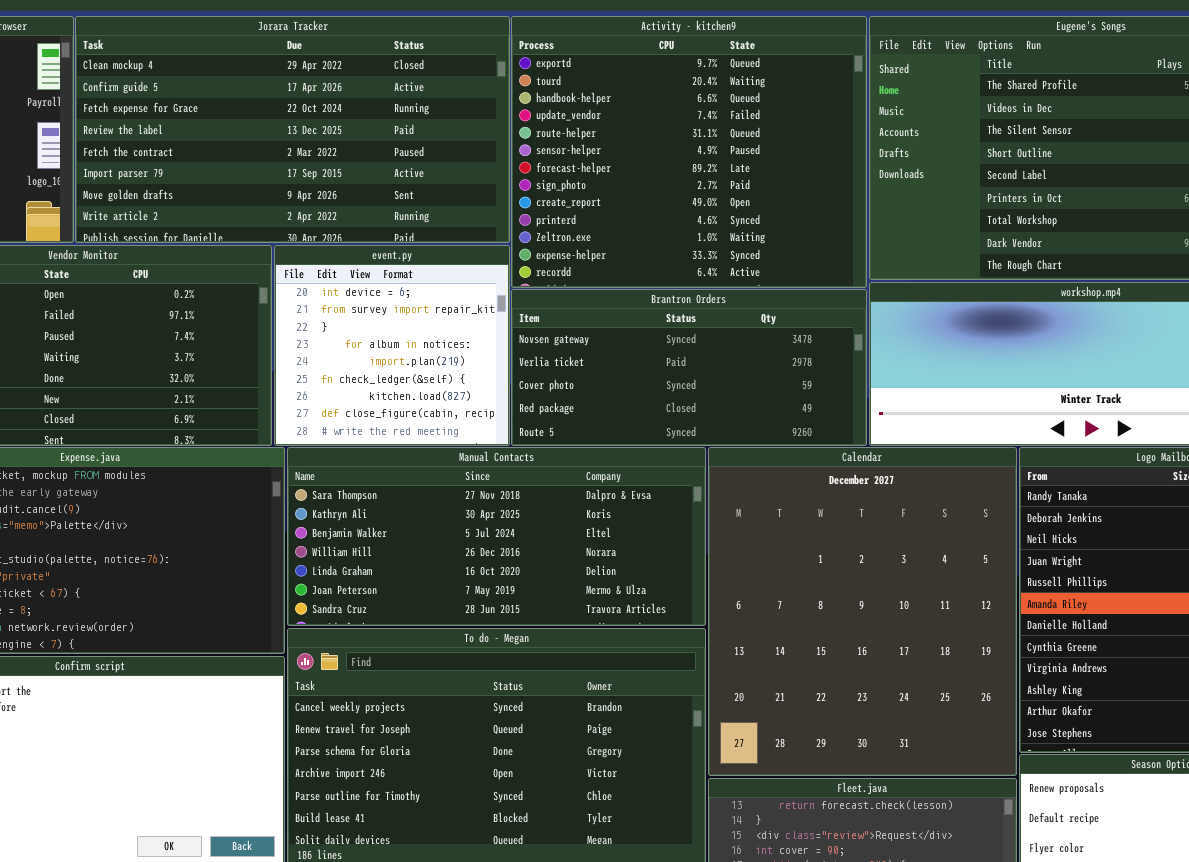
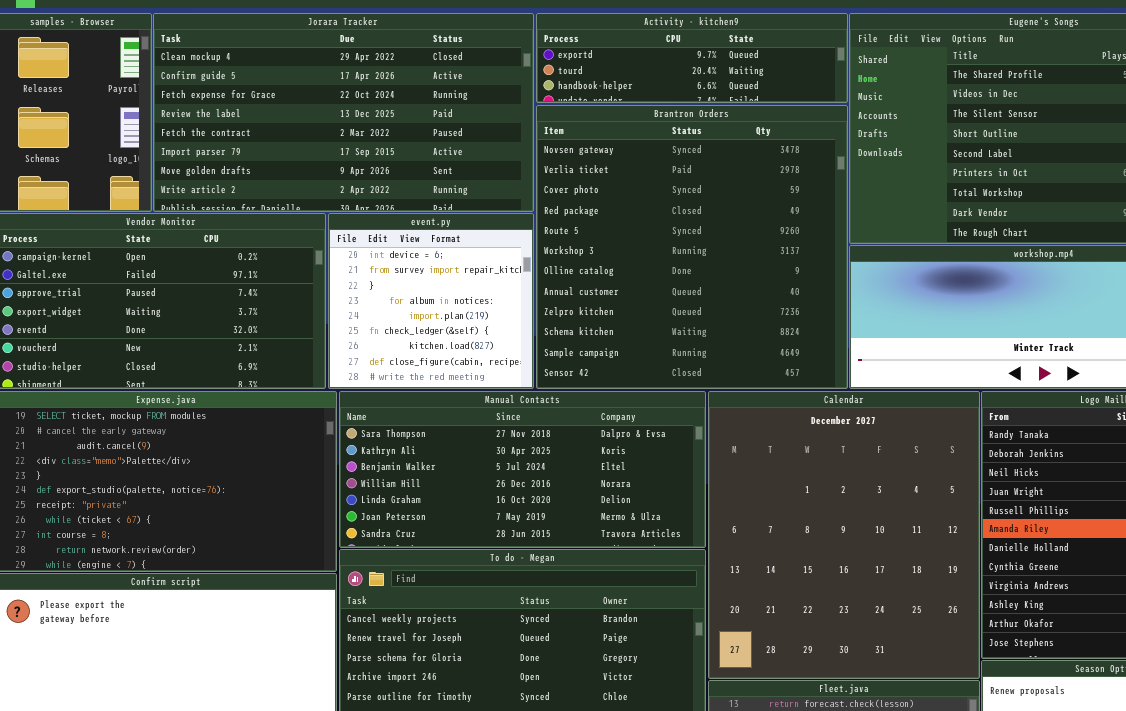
Activity - kitchen9: [511,16,867,288] -> [536,13,848,103], resized
Brantron Orders: [511,289,867,446] -> [536,105,848,389], resized

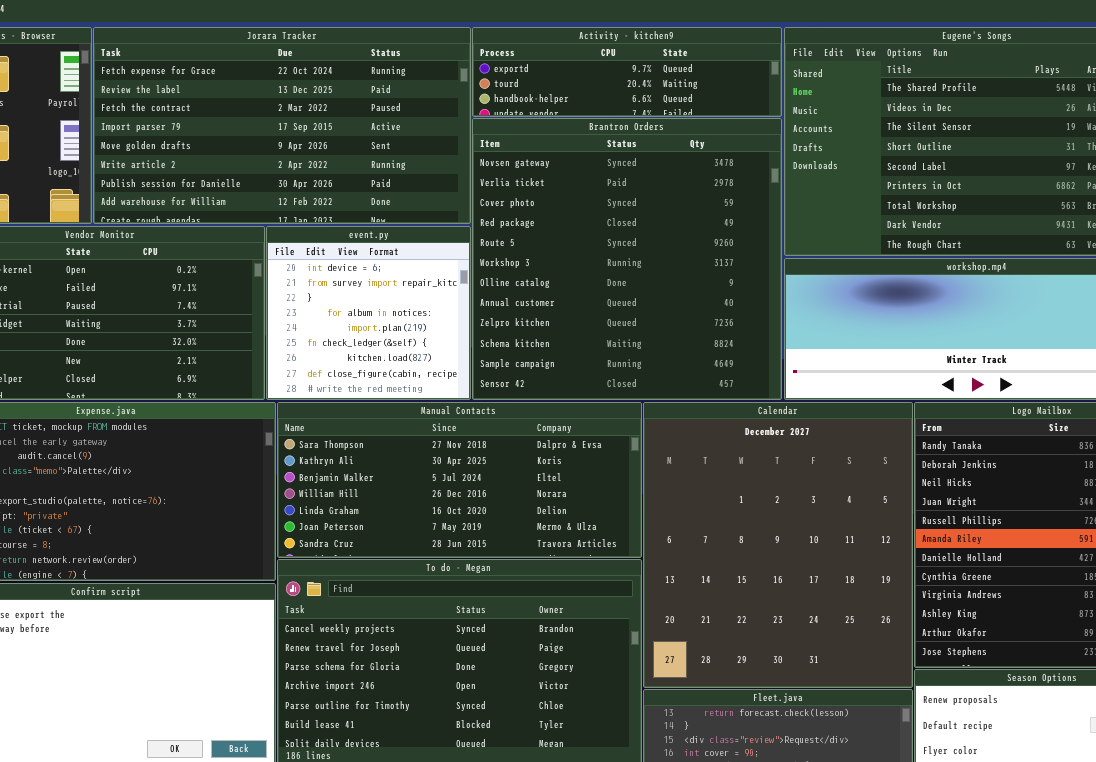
Jorara Tracker: [153,13,534,212] -> [93,27,471,224], scrolled down 2 rows

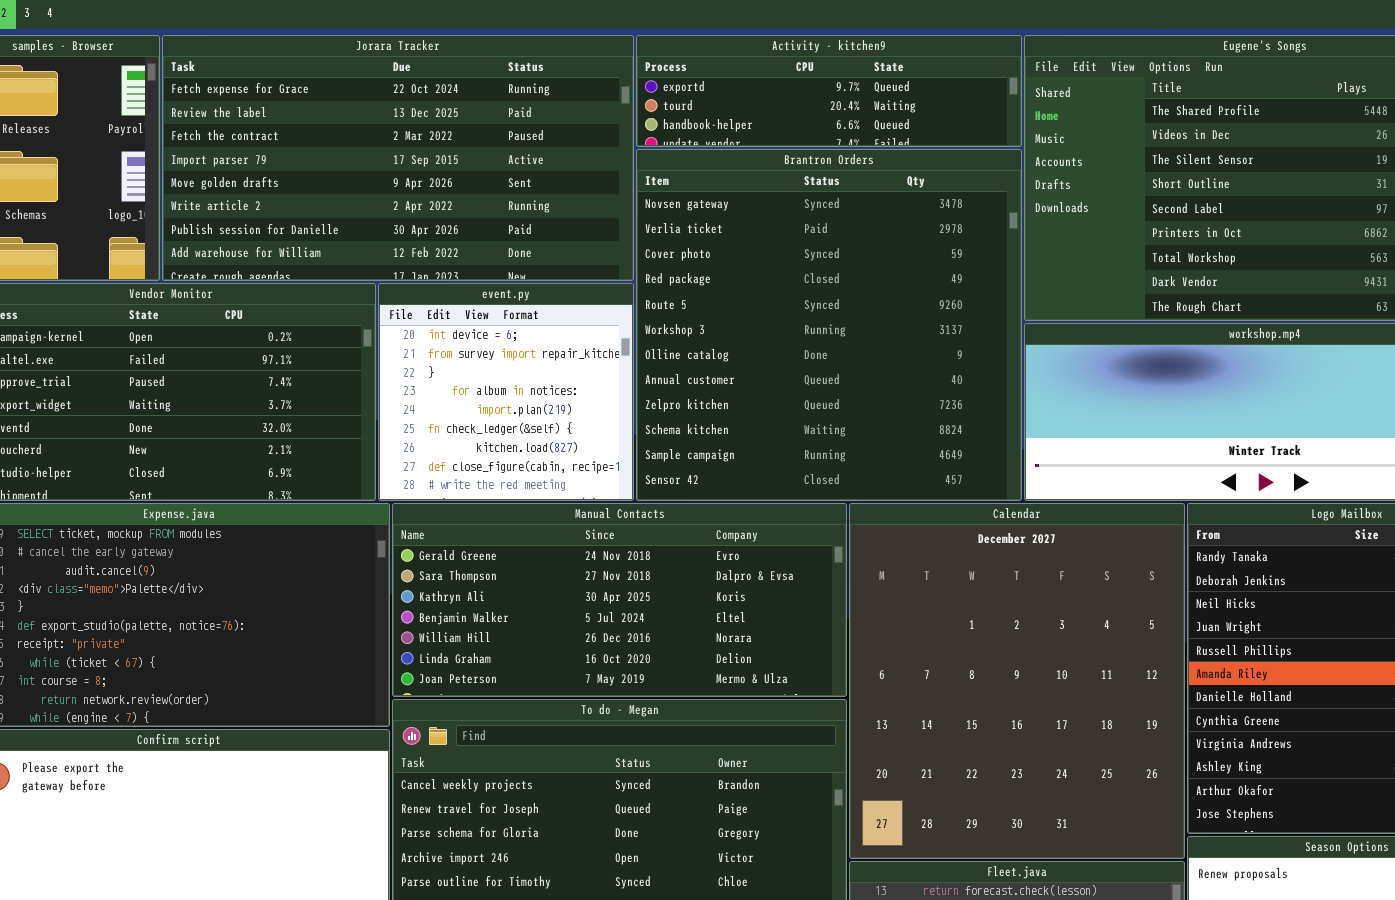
Manual Contacts: [277,402,642,558] -> [392,503,847,697], scrolled up 1 row

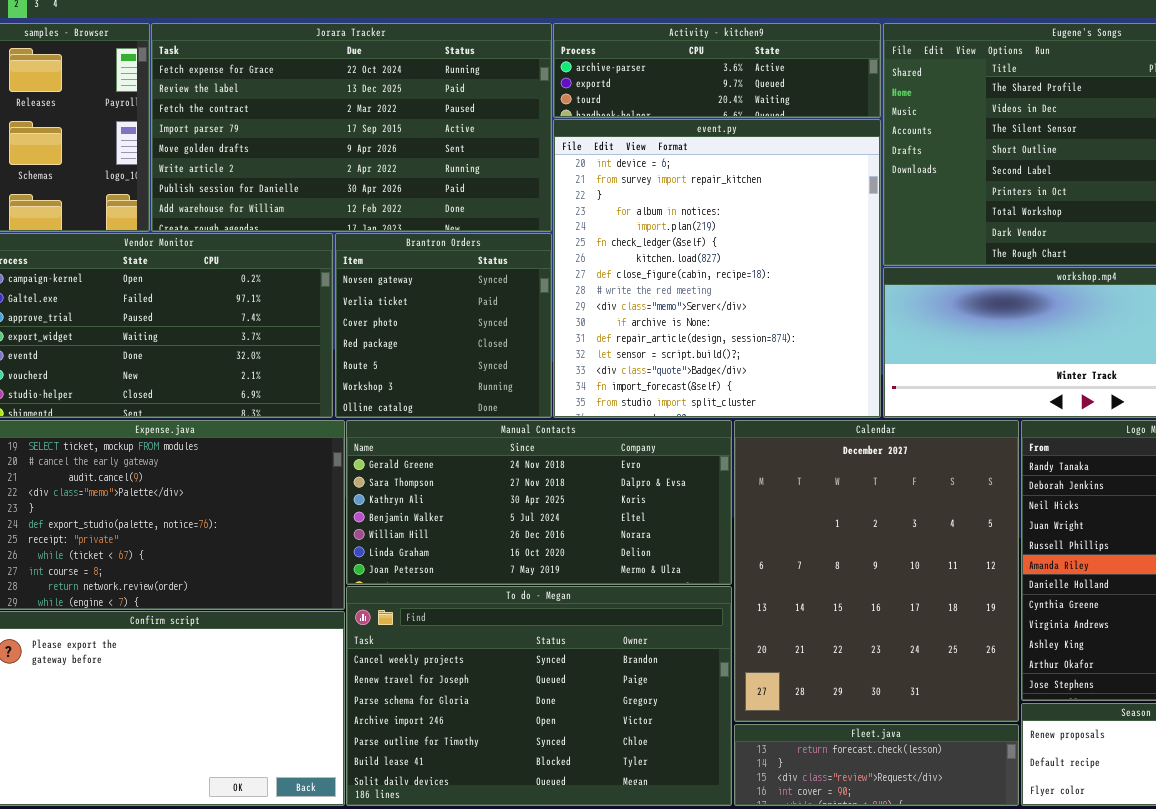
Activity - kitchen9: [636,35,1022,147] -> [553,23,881,118], scrolled up 1 row
Brantron Orders: [636,149,1022,501] -> [335,233,552,418], moved, resized
event.py: [378,283,634,501] -> [553,119,881,418], moved, resized

